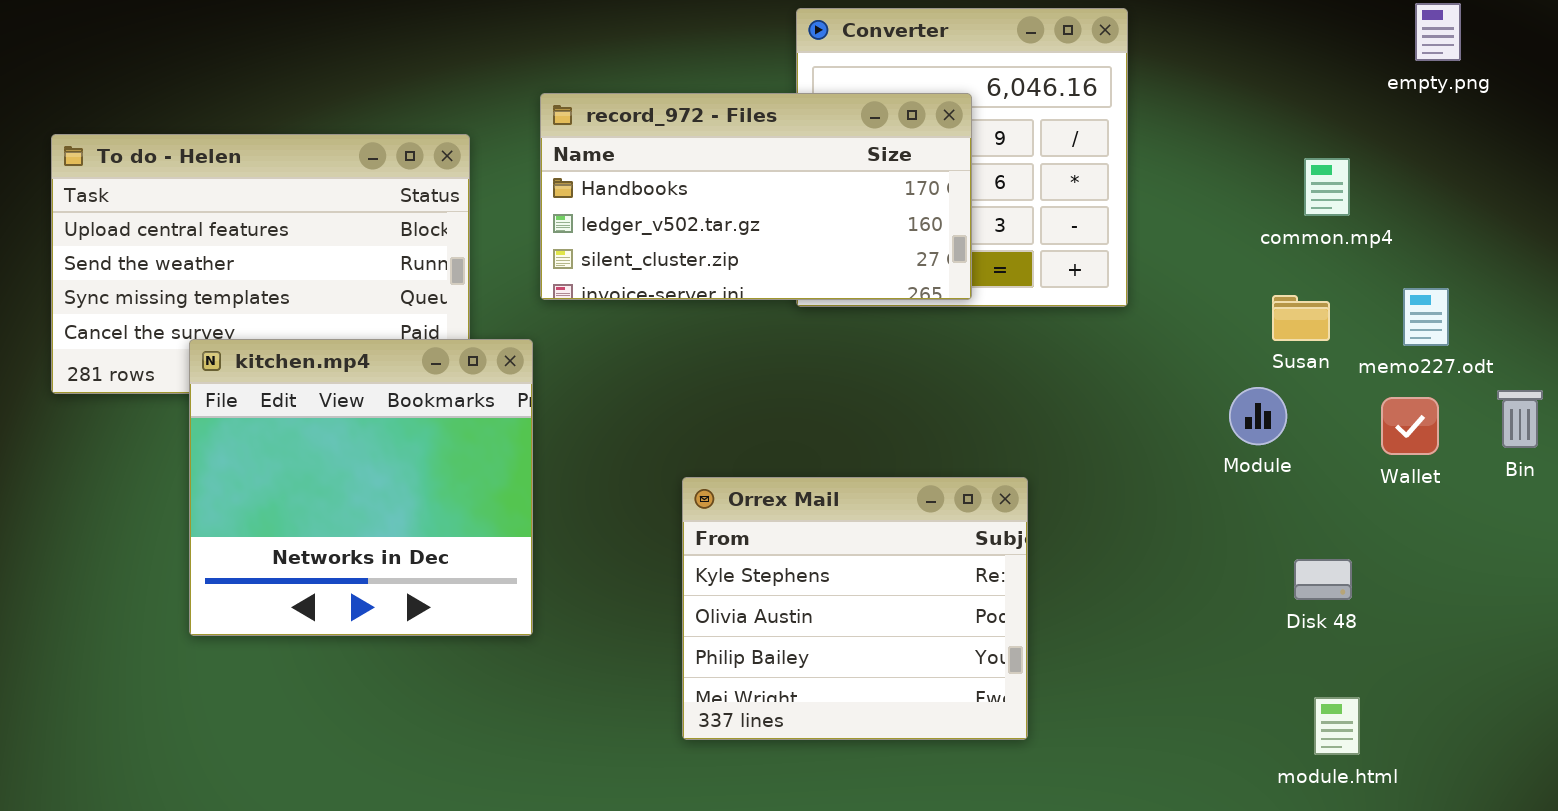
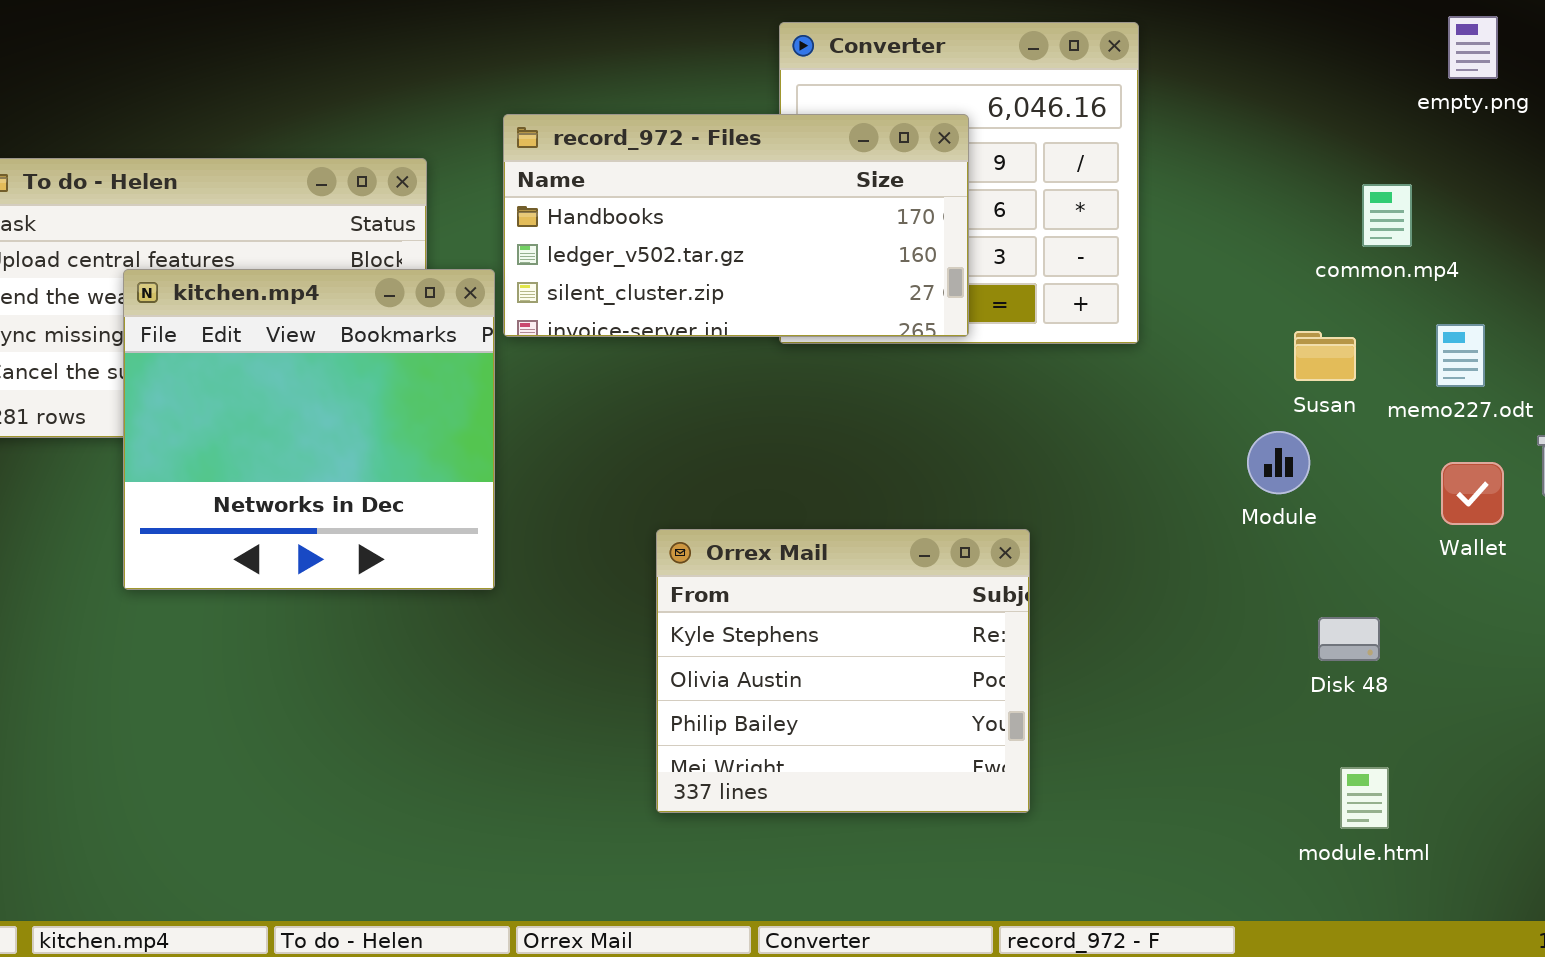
common.mp4: [1304,158,1350,216] -> [1362,184,1412,247], moved
kitchen.mp4: [189,339,533,636] -> [123,269,495,590], moved
Wallet: [1381,397,1439,455] -> [1441,462,1504,525], moved

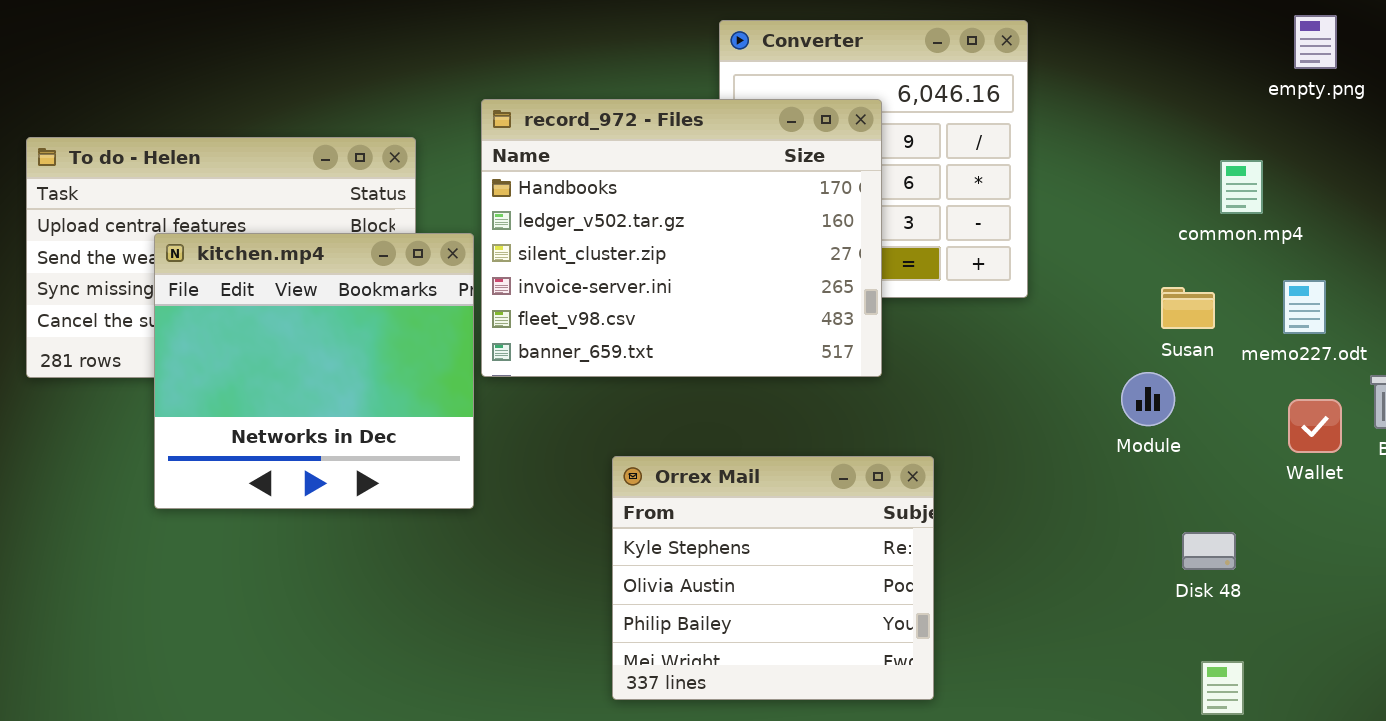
record_972 - Files: [503,114,969,337] -> [481,99,882,377], resized

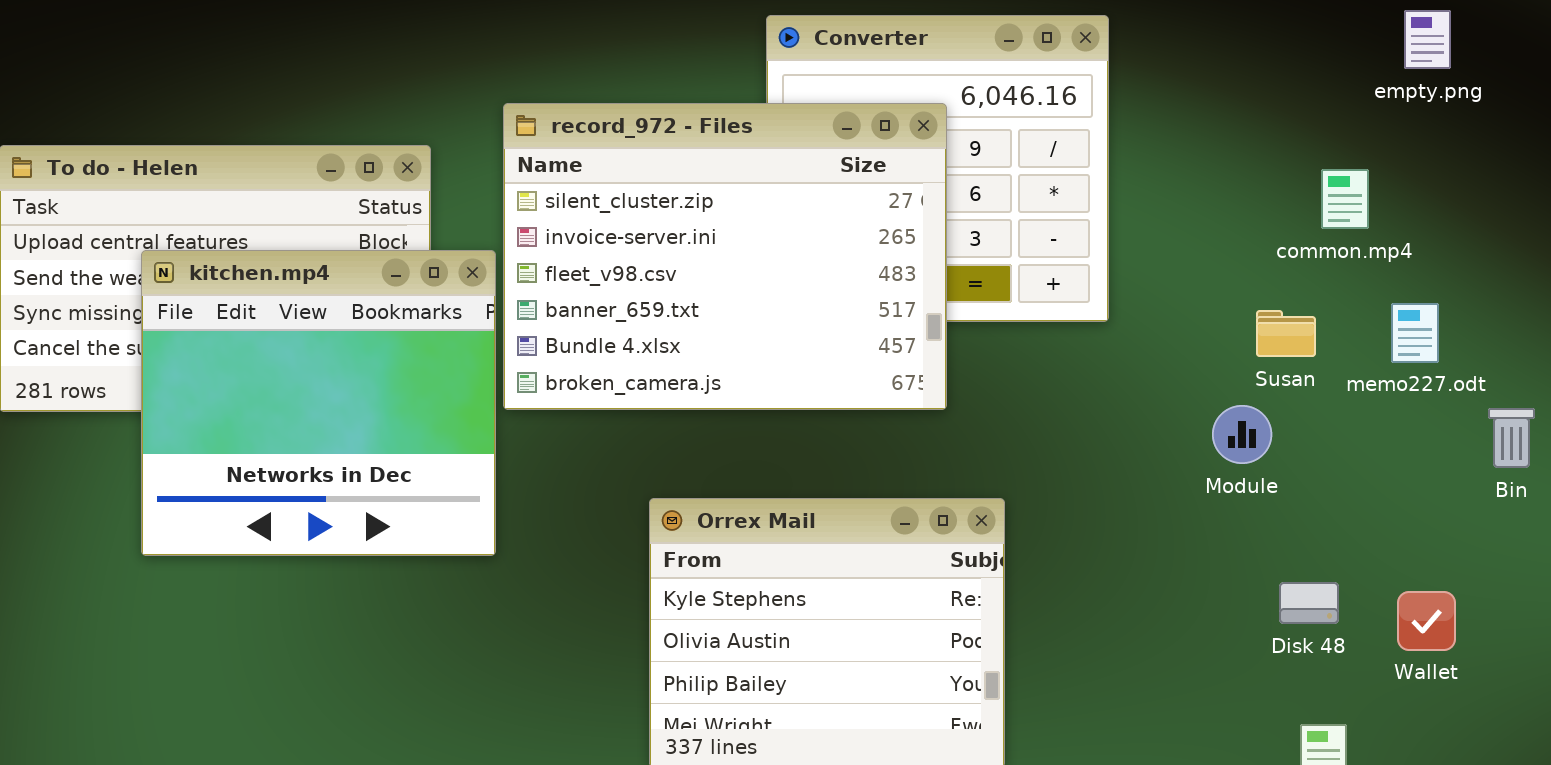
record_972 - Files: [481,99,882,377] -> [503,103,947,410], scrolled down 2 rows
Wallet: [1288,399,1342,453] -> [1397,591,1456,651], moved

